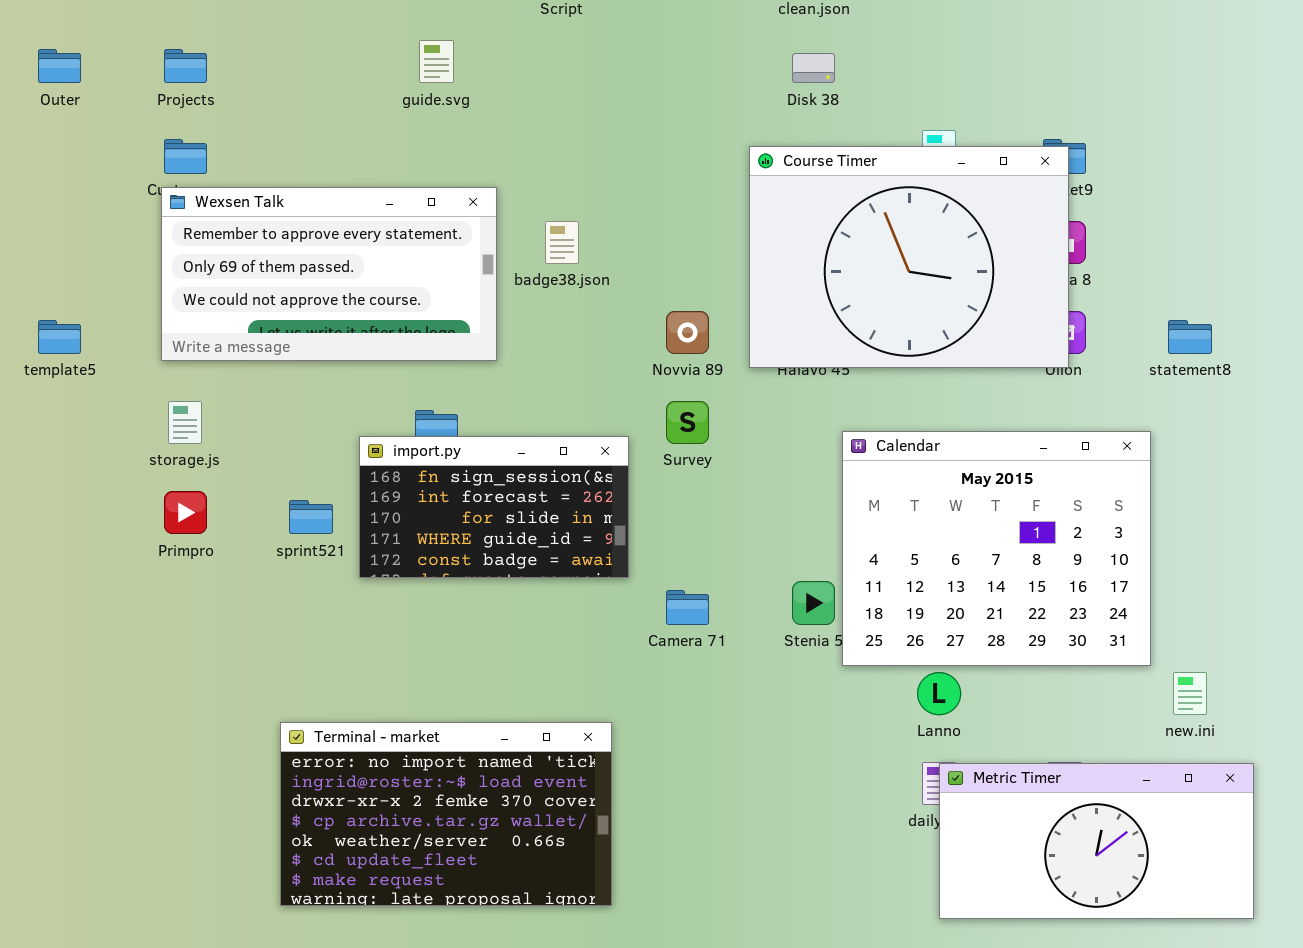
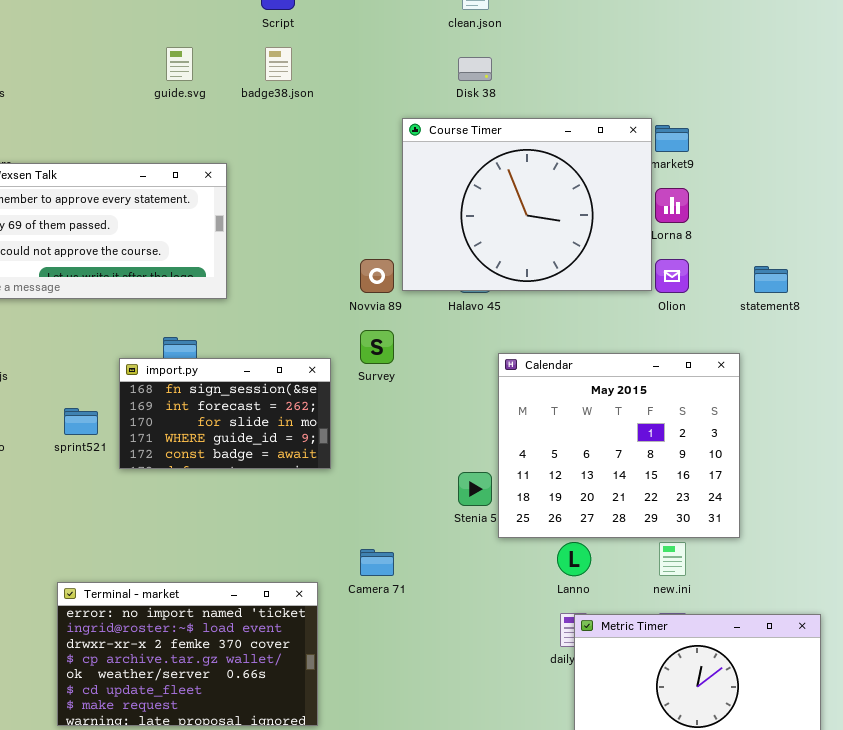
Course Timer: [749,146,1069,368] -> [402,118,652,291], moved
badge38.json: [545,221,579,264] -> [265,47,292,81], moved
Camera 71: [666,590,709,625] -> [360,549,394,576], moved
new.ini: [1173,672,1207,715] -> [659,542,686,576], moved

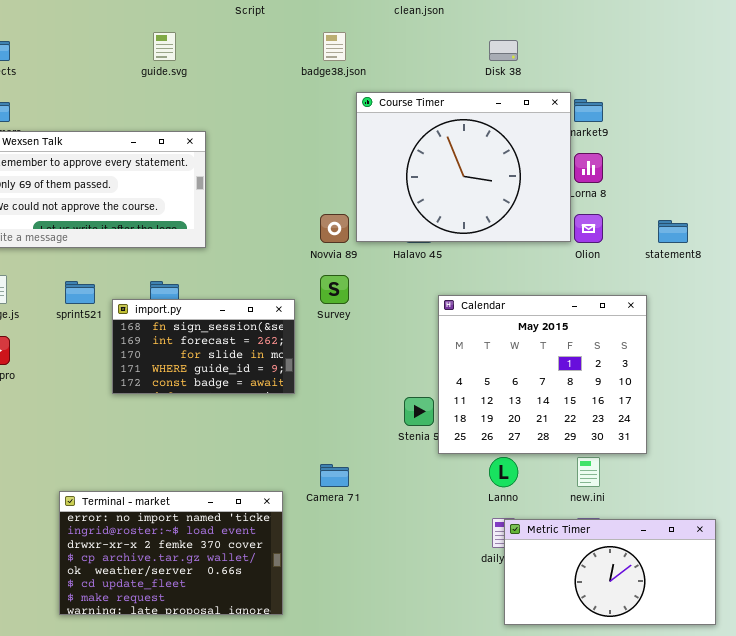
badge38.json: [265,47,292,81] -> [323,32,346,61], moved
Disk 38: [458,57,492,81] -> [489,40,518,61], moved
sprint521: [64,408,98,435] -> [65,281,95,304], moved

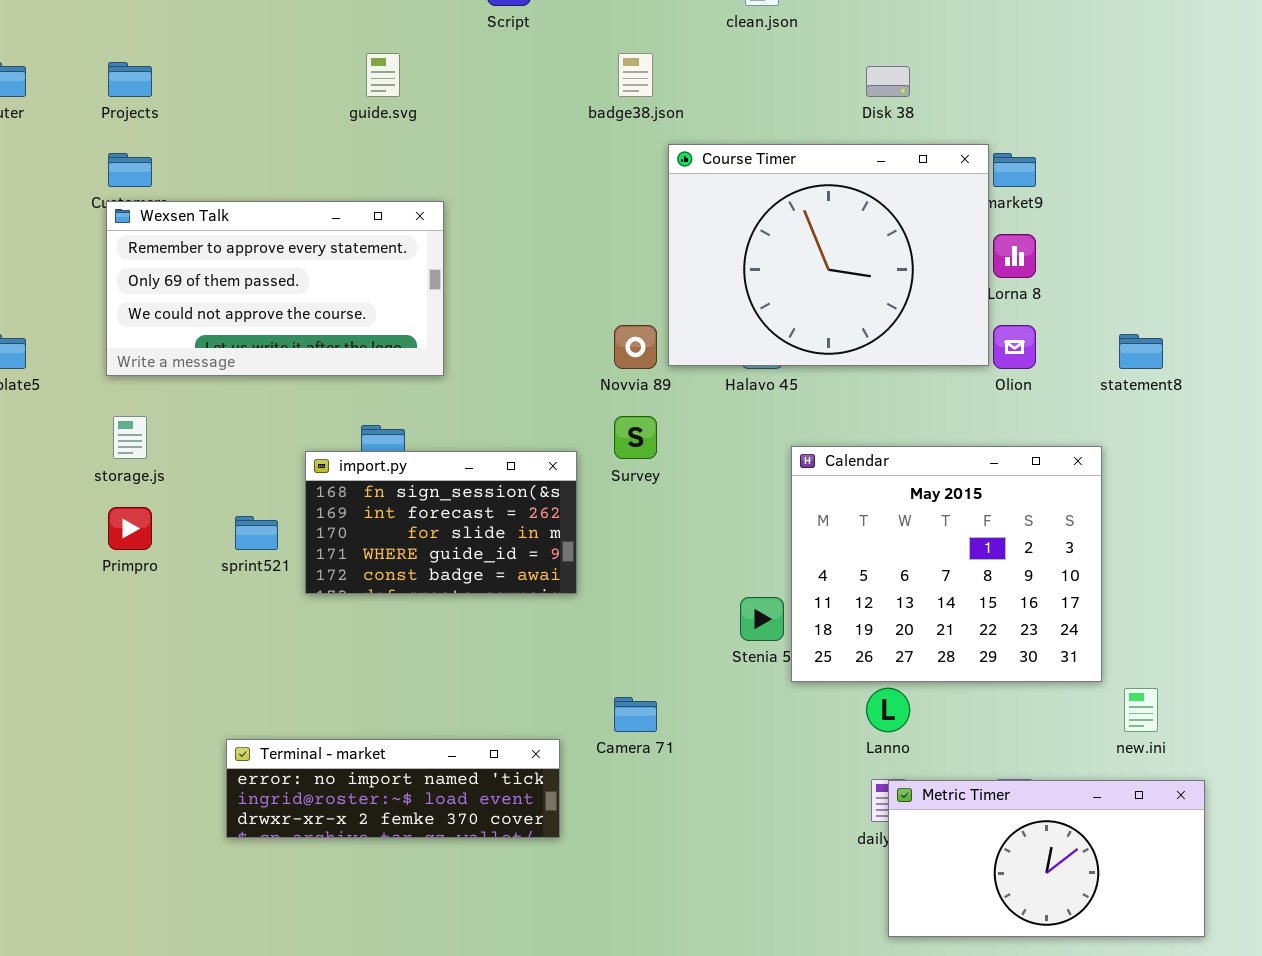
sprint521: [65,281,95,304] -> [235,516,278,550], moved
new.ini: [577,457,600,487] -> [1124,688,1158,732], moved
Terminal - market: [59,491,283,615] -> [226,739,560,838], resized

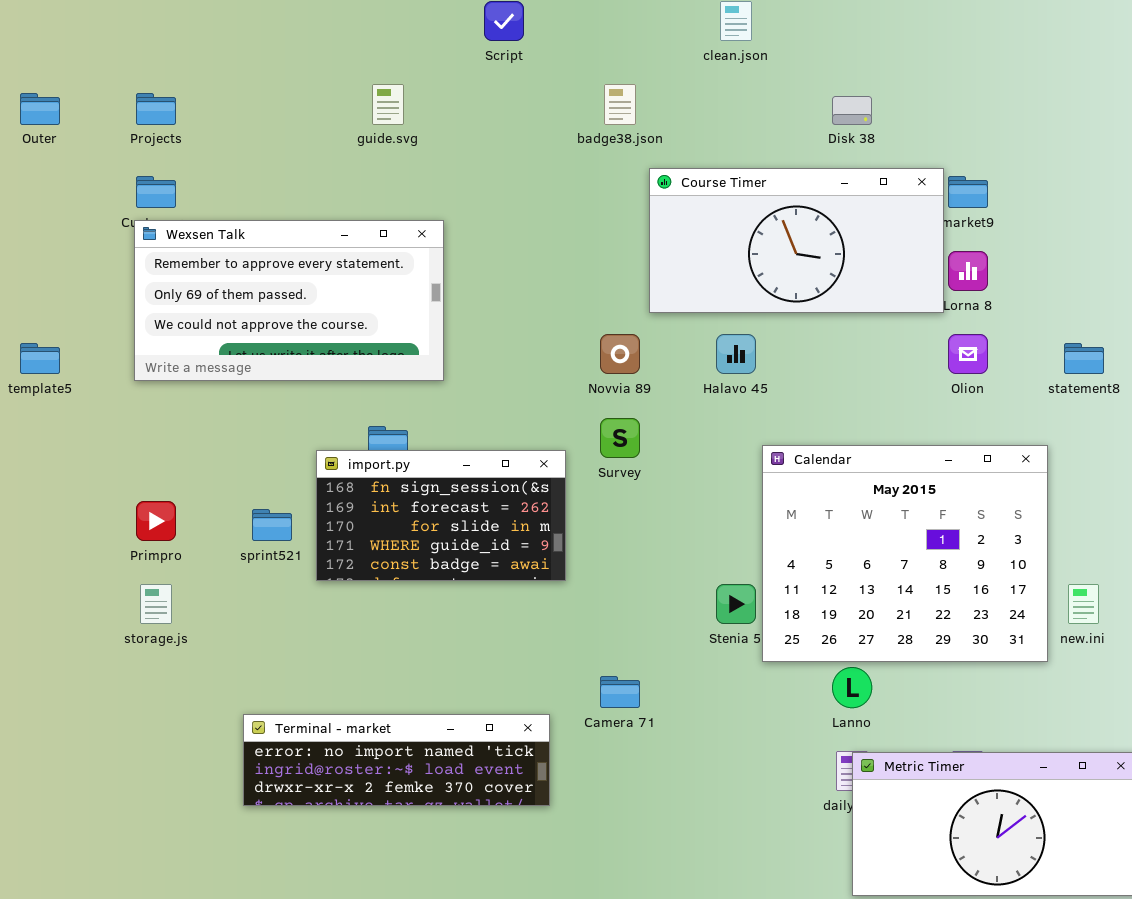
Course Timer: [668,144,989,366] -> [649,168,944,313], resized
storage.js: [113,416,147,459] -> [140,584,172,624], moved
new.ini: [1124,688,1158,732] -> [1068,584,1099,624], moved

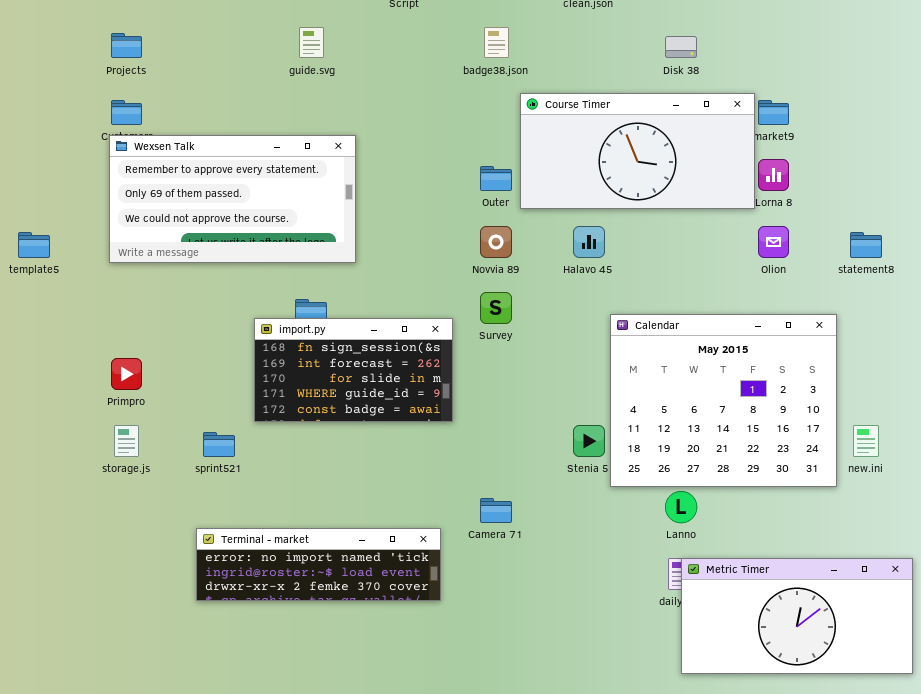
Outer: [20,93,60,125] -> [480,166,512,191], moved
sprint521: [252,509,292,541] -> [203,432,235,457], moved

